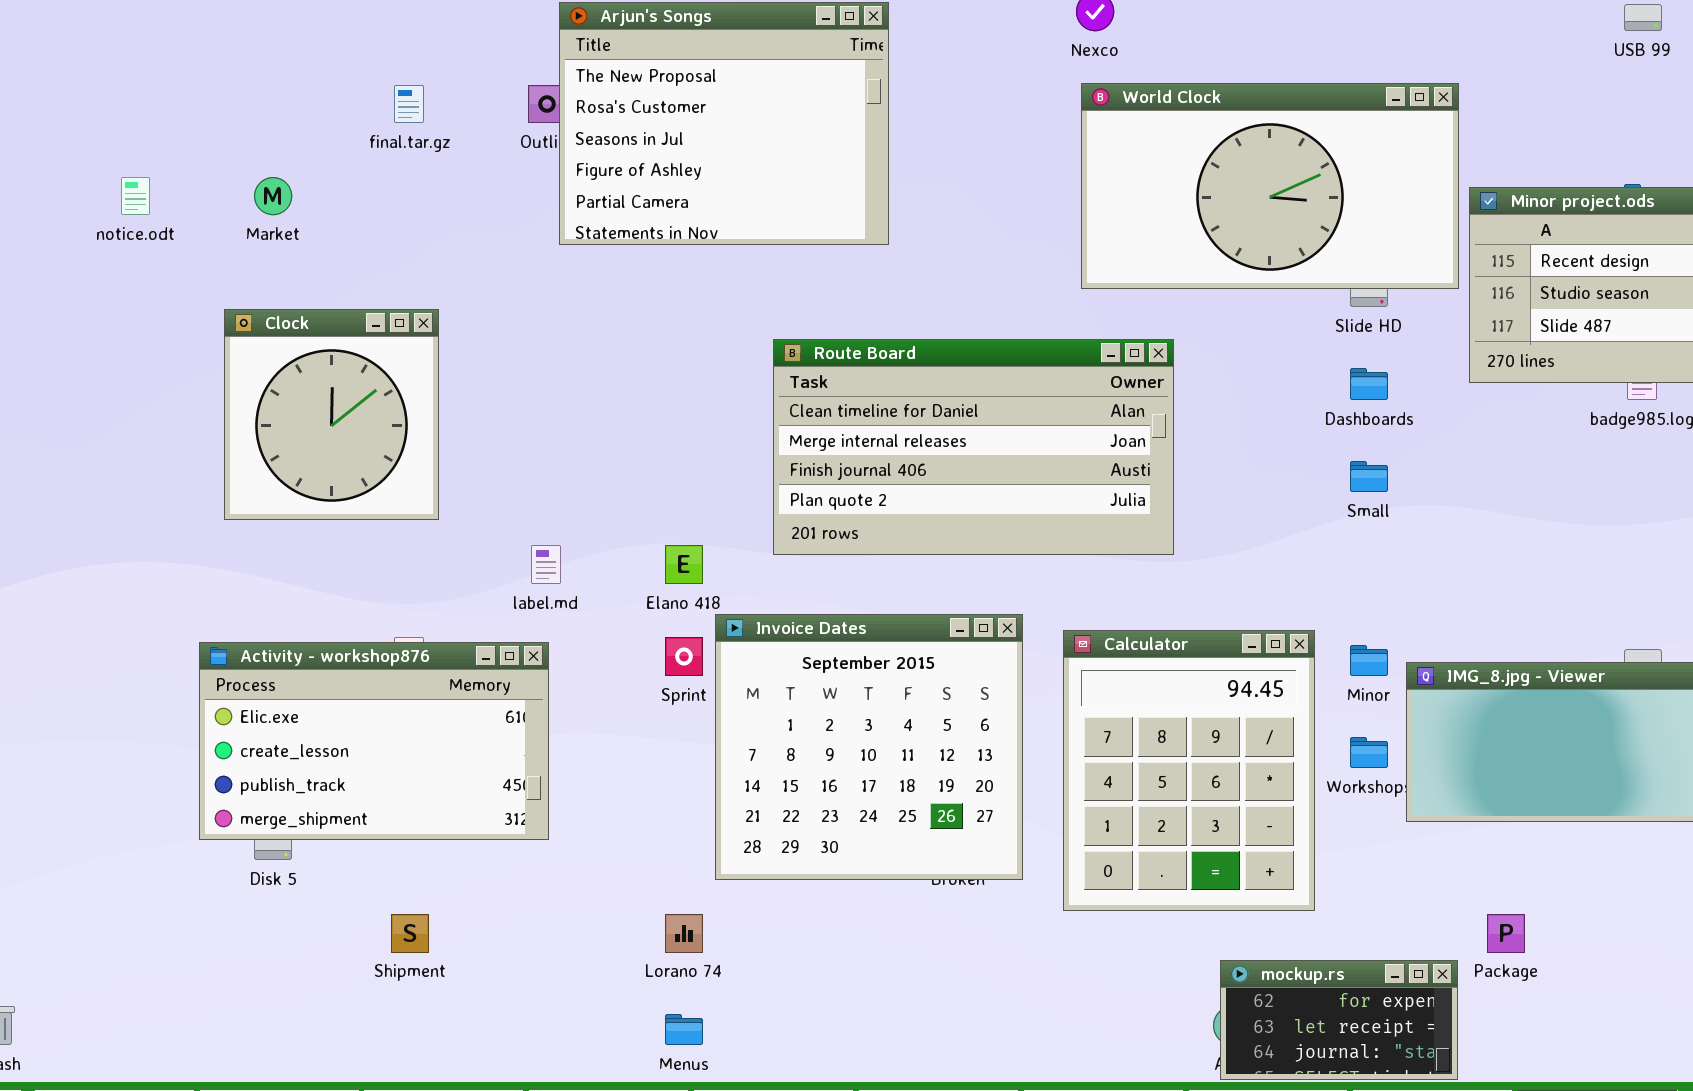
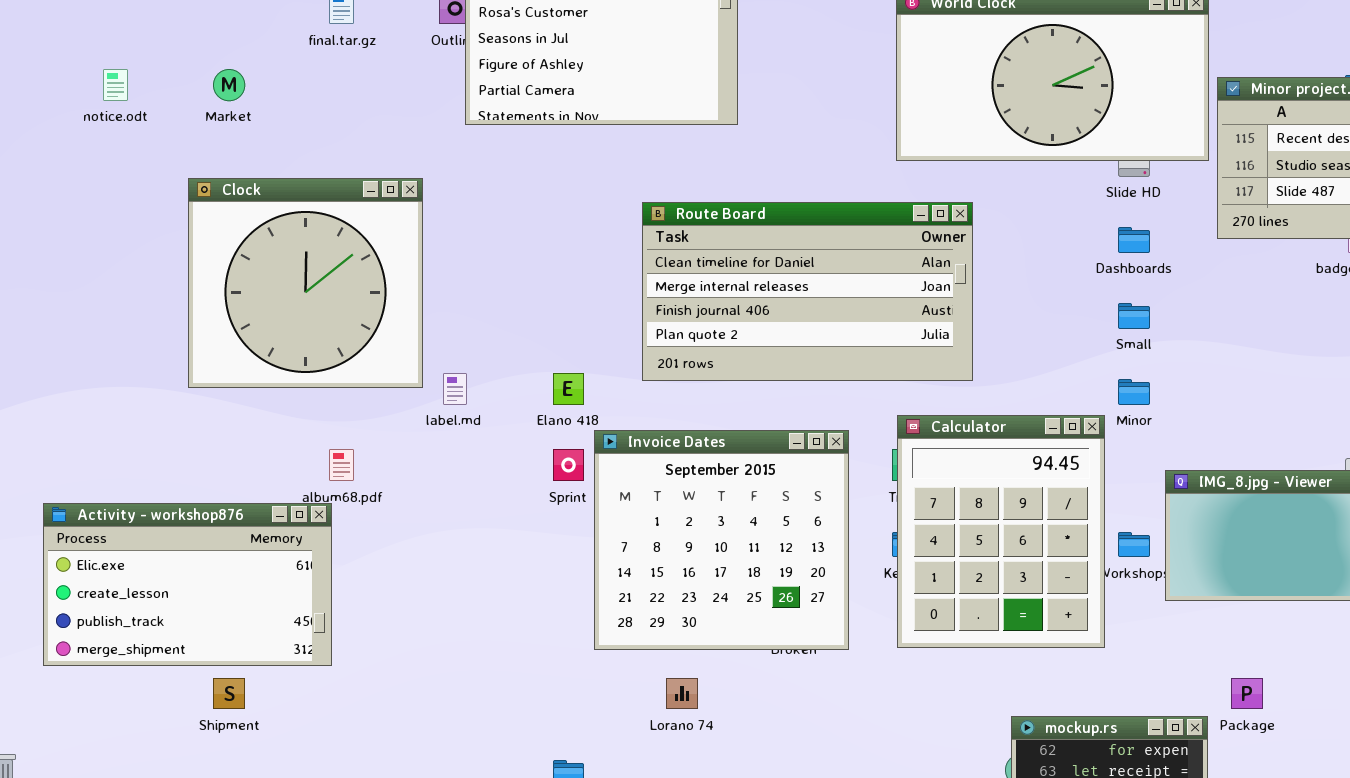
Clock: [224,309,439,520] -> [188,178,423,388], resized
Calculator: [1063,630,1315,911] -> [897,415,1105,648], moved
Activity - workshop876: [199,642,549,840] -> [43,503,332,666], moved
Minor: [1350,645,1388,676] -> [1118,379,1150,405], moved
Shipment: [391,914,429,953] -> [213,678,245,709], moved
Lorano 74: [665,914,703,953] -> [666,678,698,709], moved

